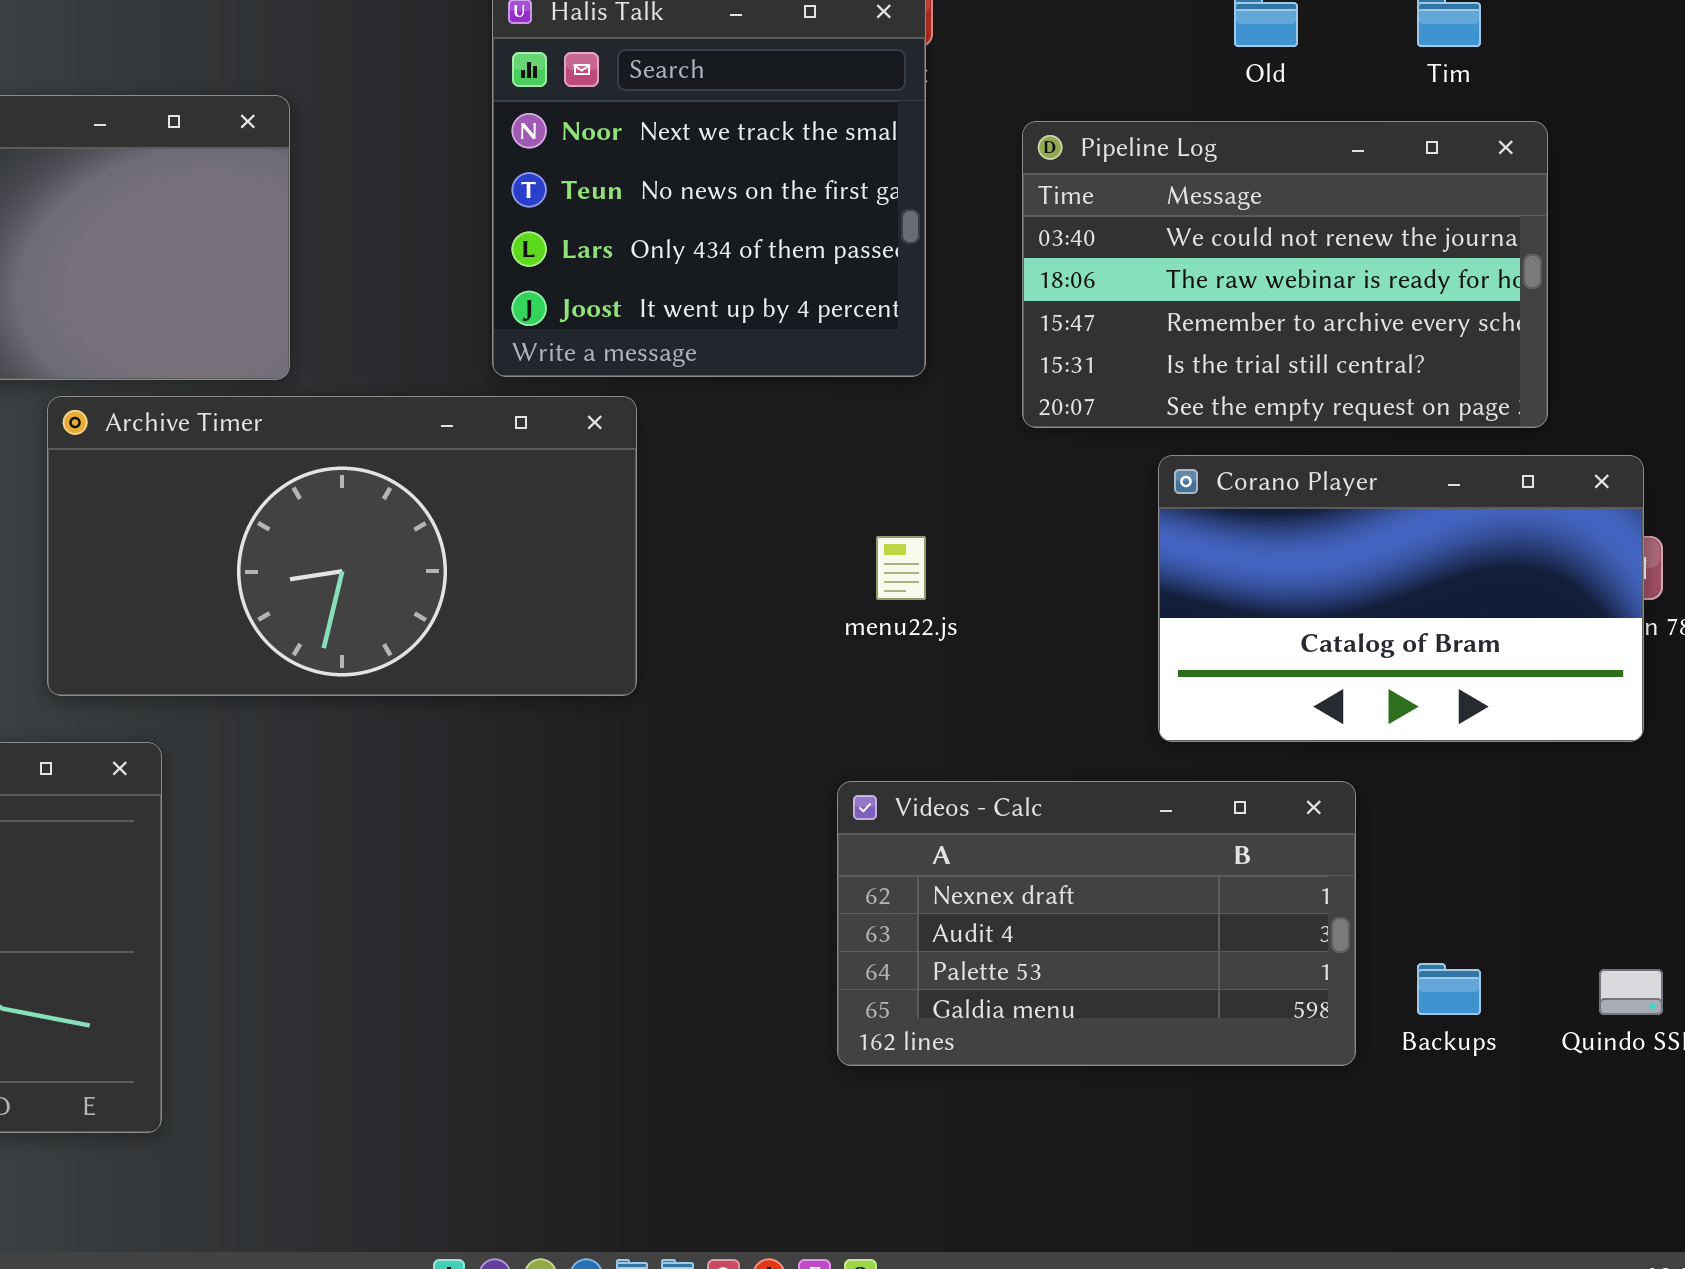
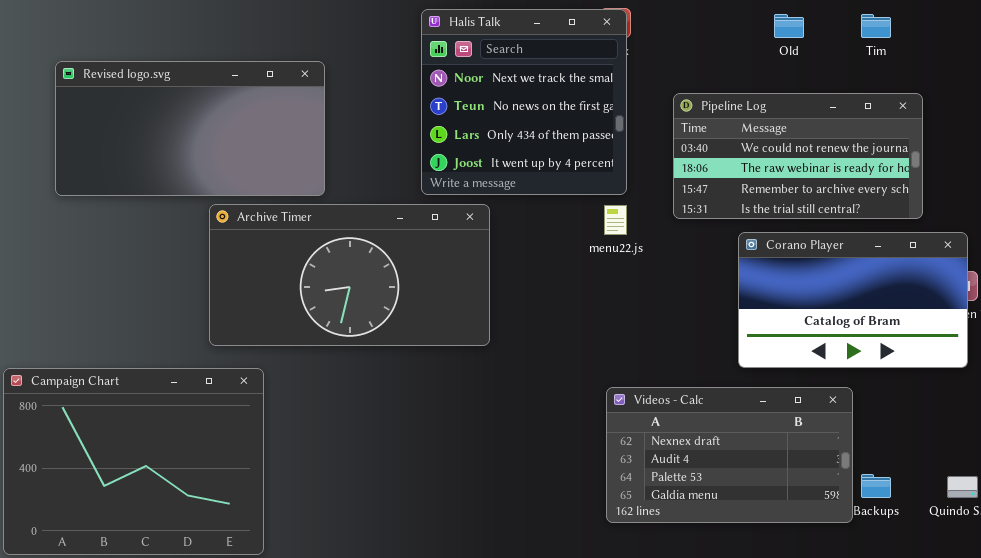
Pipeline Log: [1022,121,1548,428] -> [673,93,923,219], resized
menu22.js: [876,536,926,600] -> [604,205,627,235], moved
Videos - Calc: [837,781,1356,1066] -> [606,387,853,523], moved

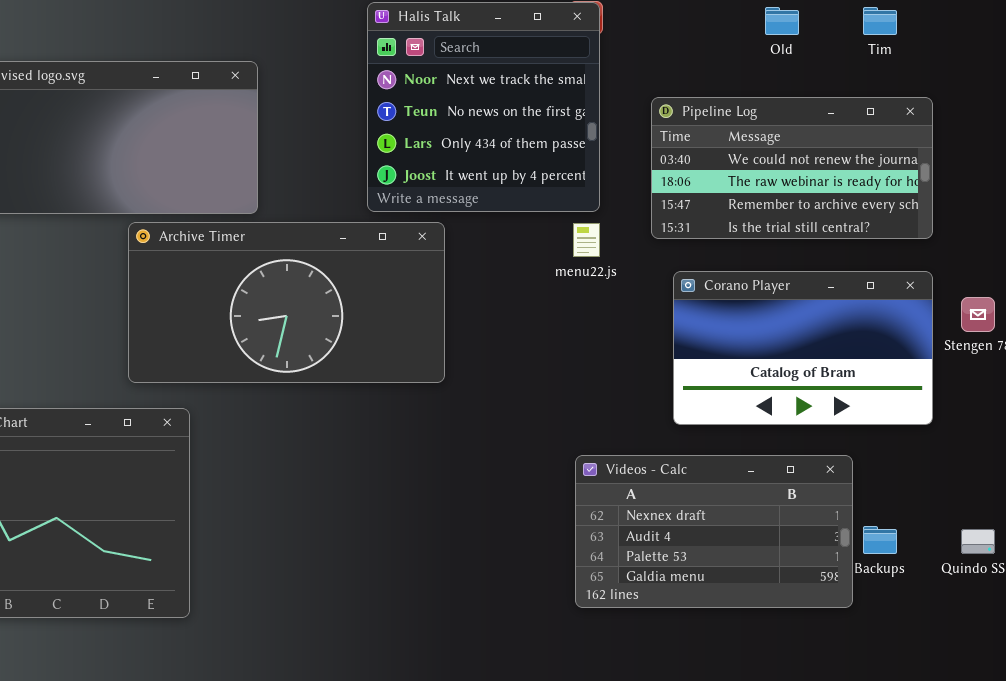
Corano Player: [738,232,968,368] -> [673,271,933,425], moved
Videos - Calc: [606,387,853,523] -> [575,455,853,608], moved

